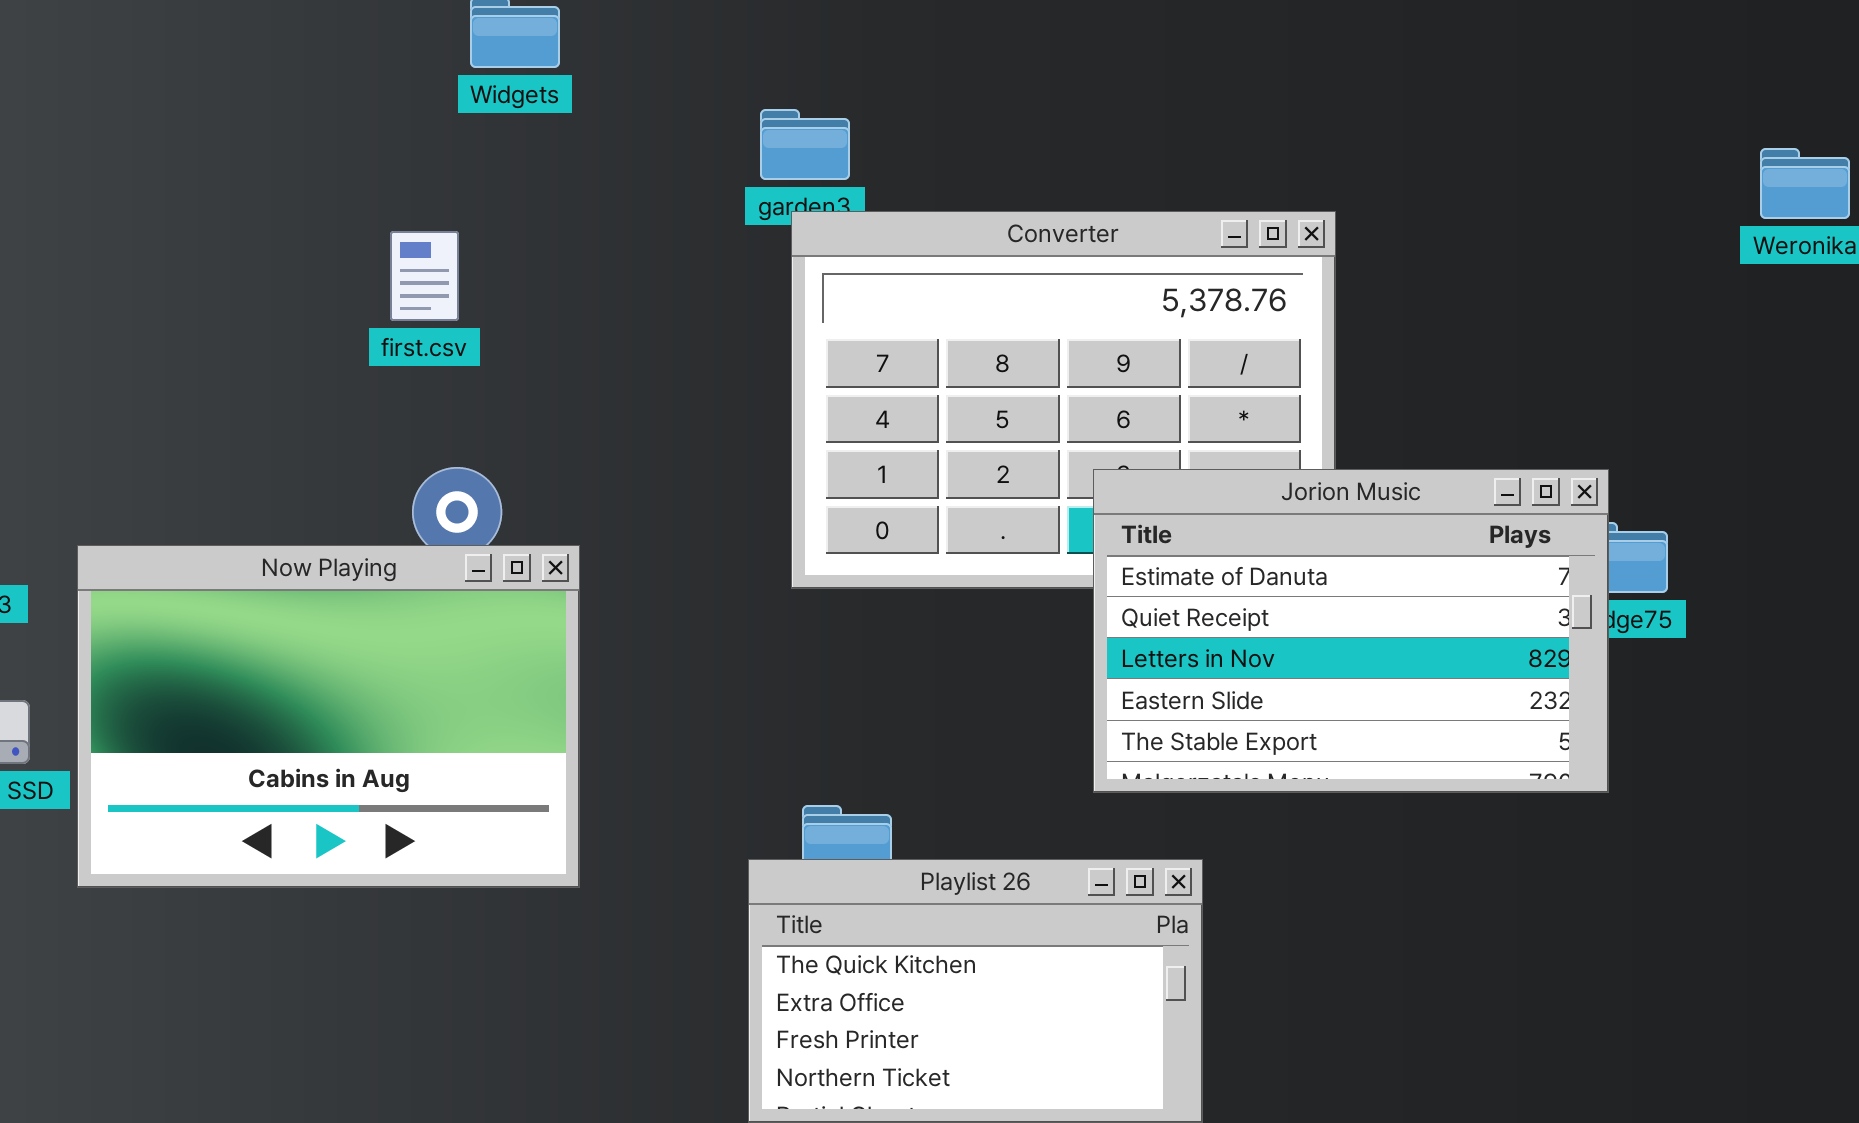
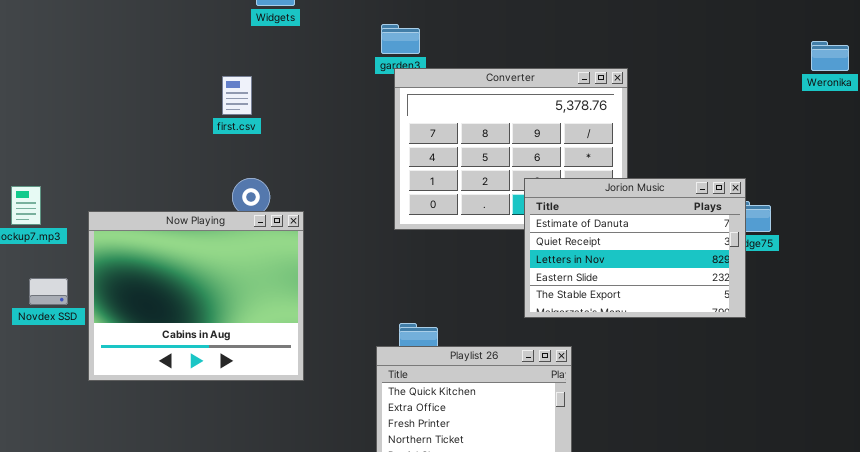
Now Playing: [77,545,580,888] -> [88,211,304,381], resized

